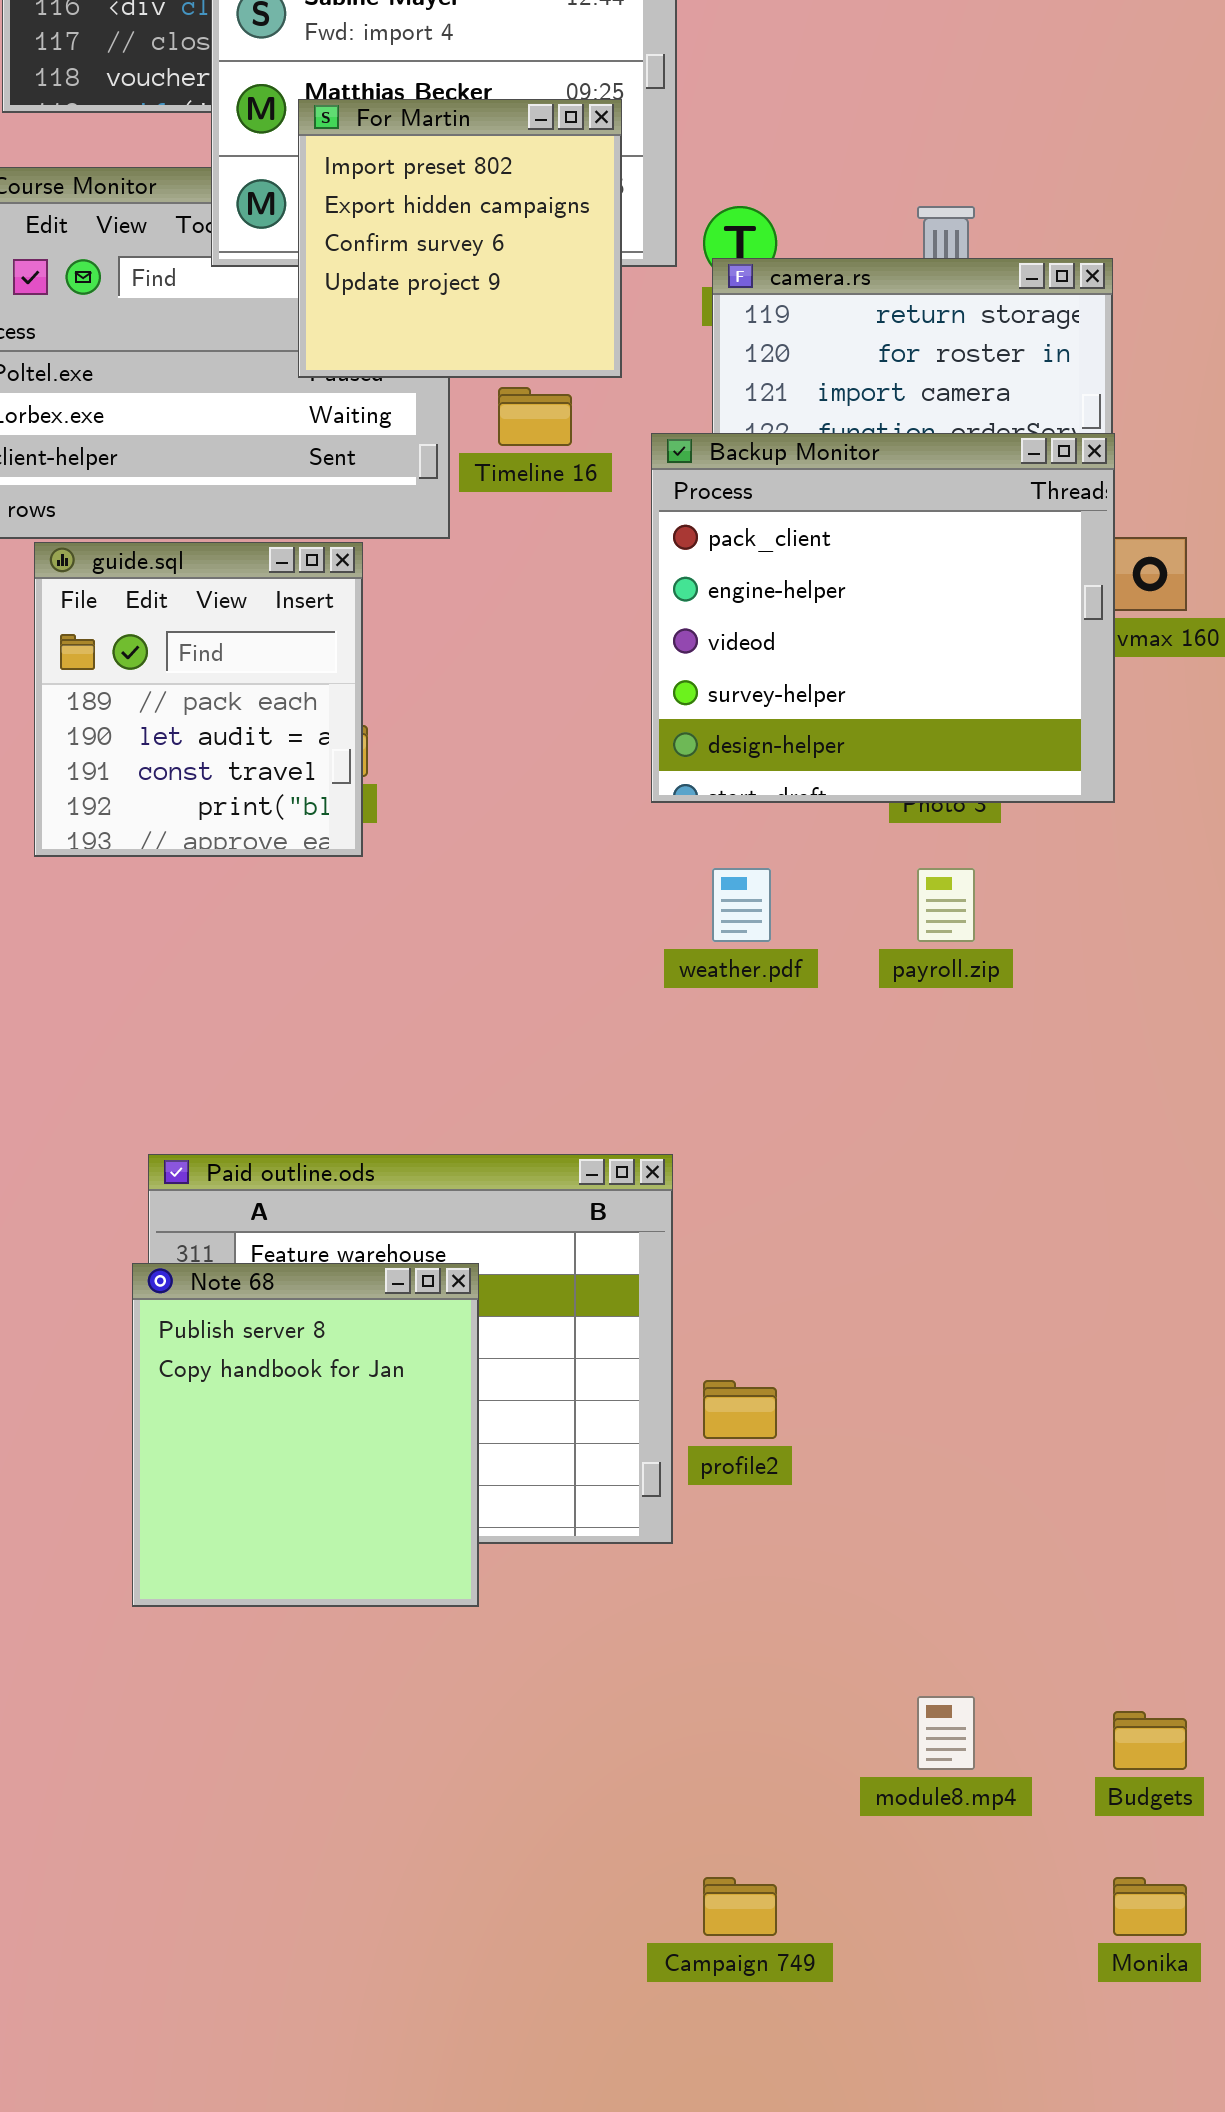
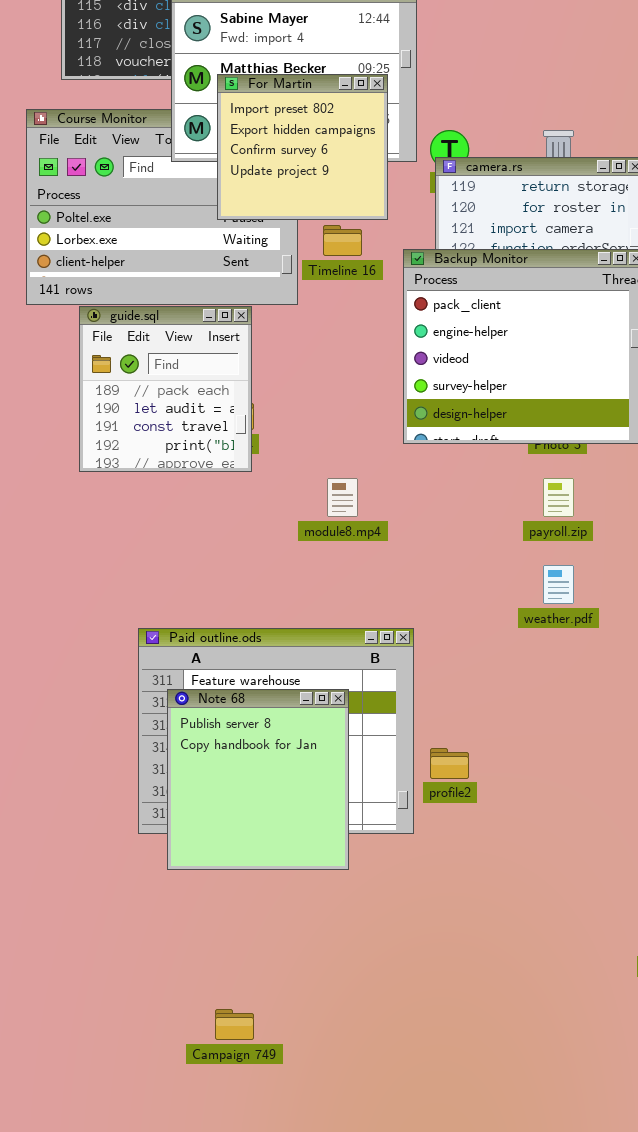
weather.pdf: [712,868,771,942] -> [543,565,574,604], moved
Note 68: [132,1263,479,1607] -> [167,689,349,870], moved
module8.mp4: [917,1696,975,1770] -> [327,478,358,517], moved
Campaign 749: [703,1877,777,1936] -> [215,1009,254,1040], moved

